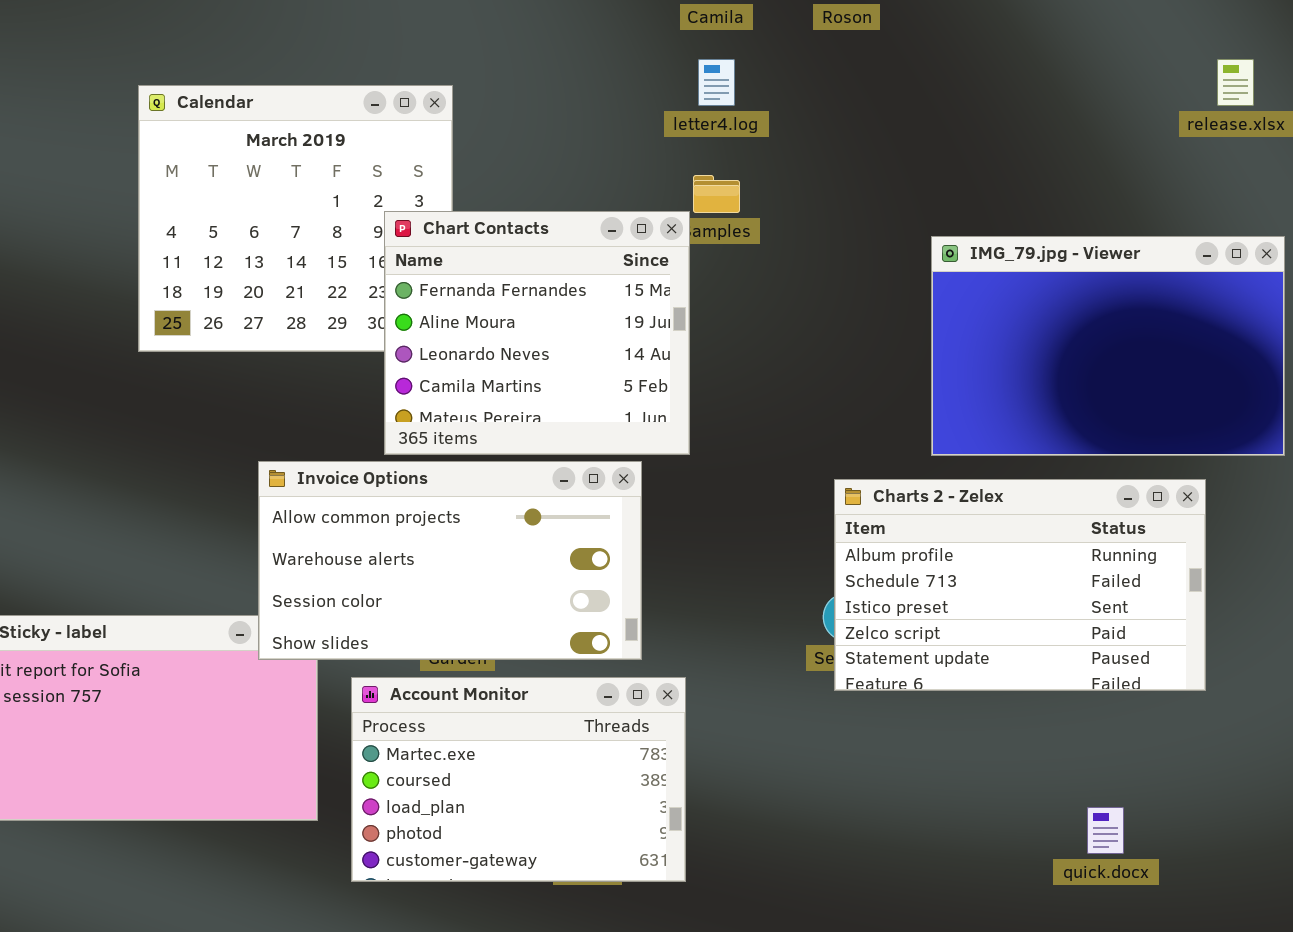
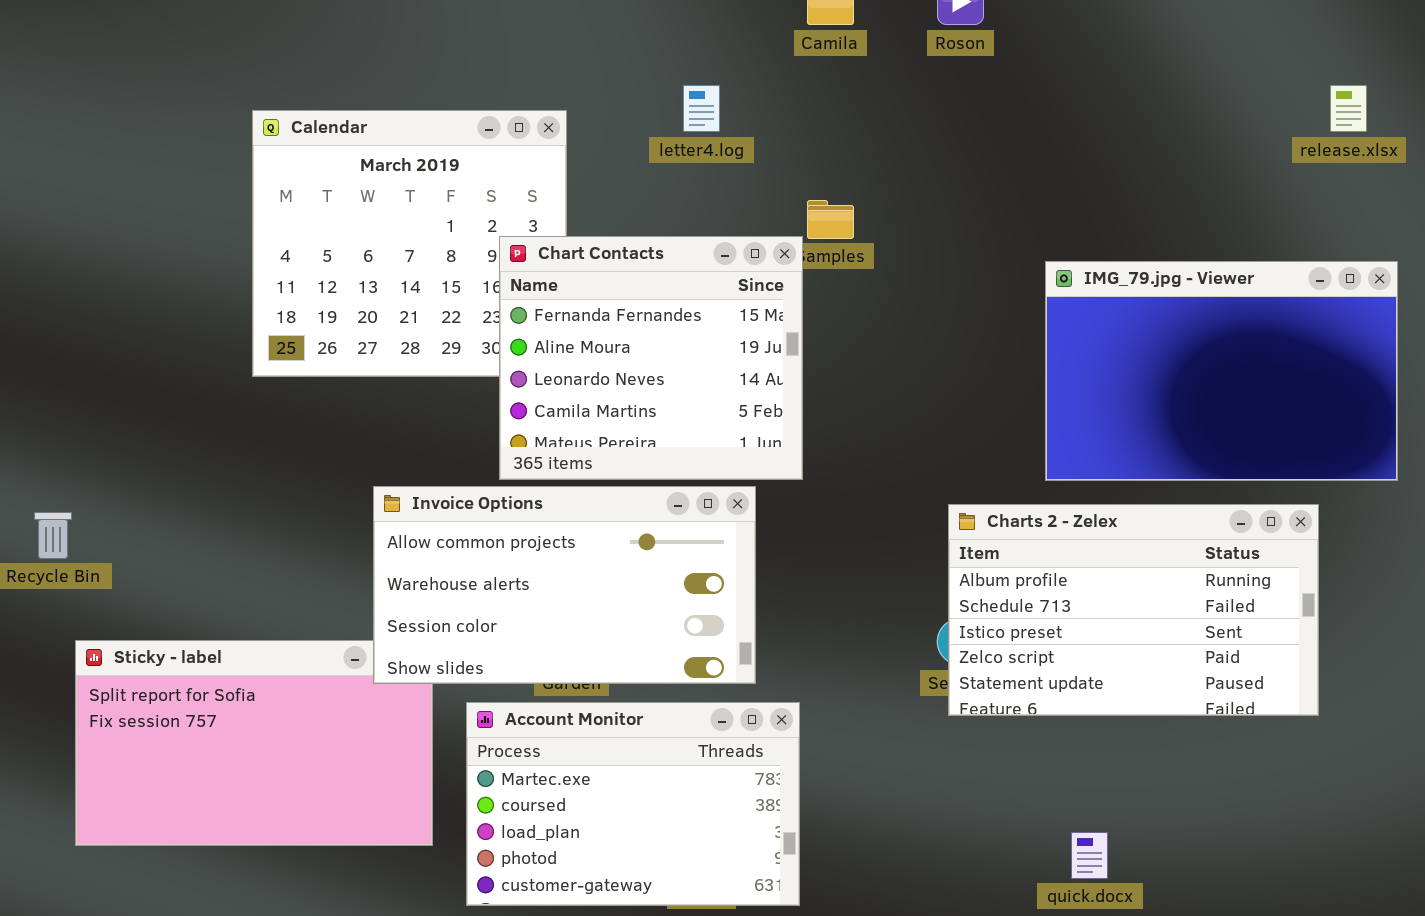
letter4.log: [698,59,735,106] -> [683,85,720,132], moved
quick.docx: [1087,807,1124,854] -> [1071,832,1108,879], moved

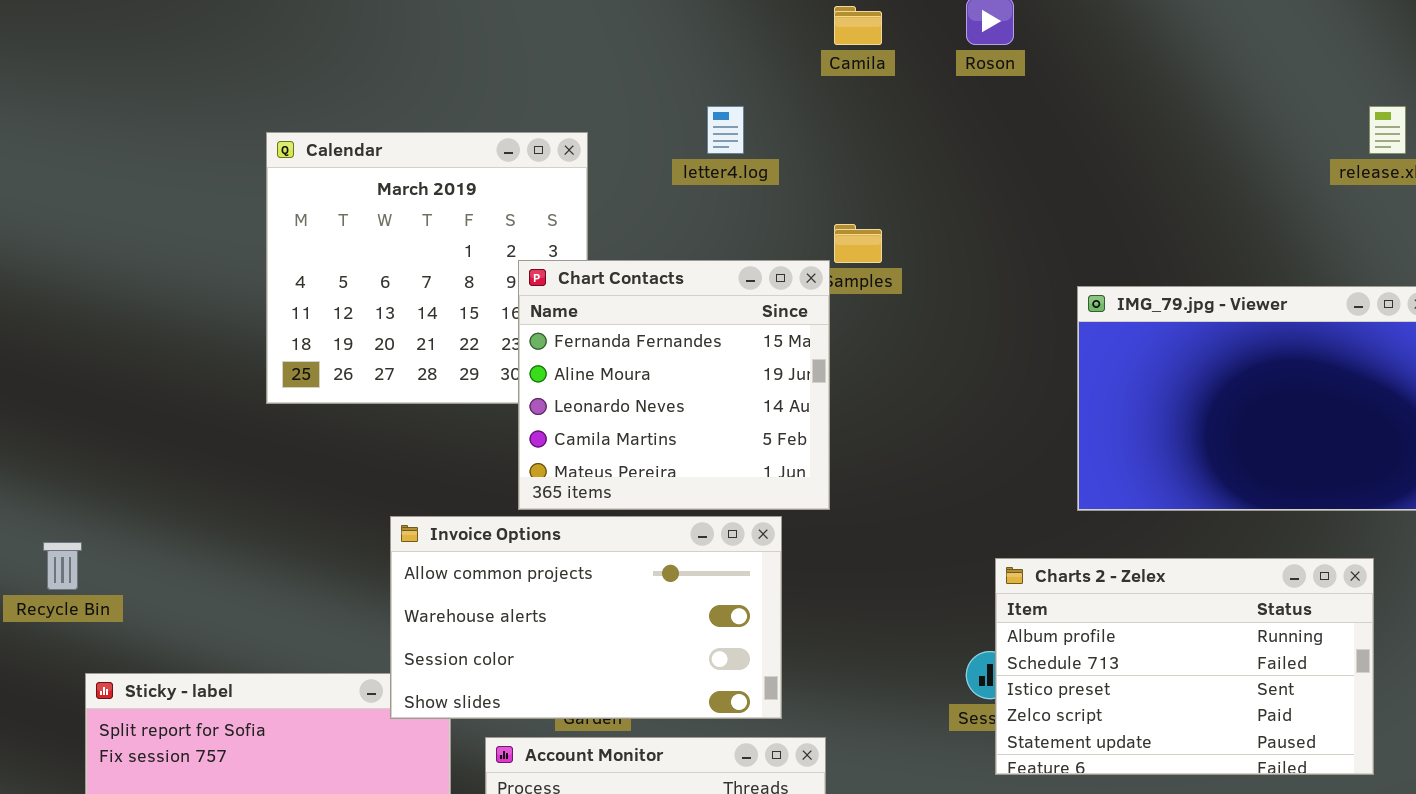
Charts 2 - Zelex: [948,504,1319,716] -> [995,558,1374,775], moved

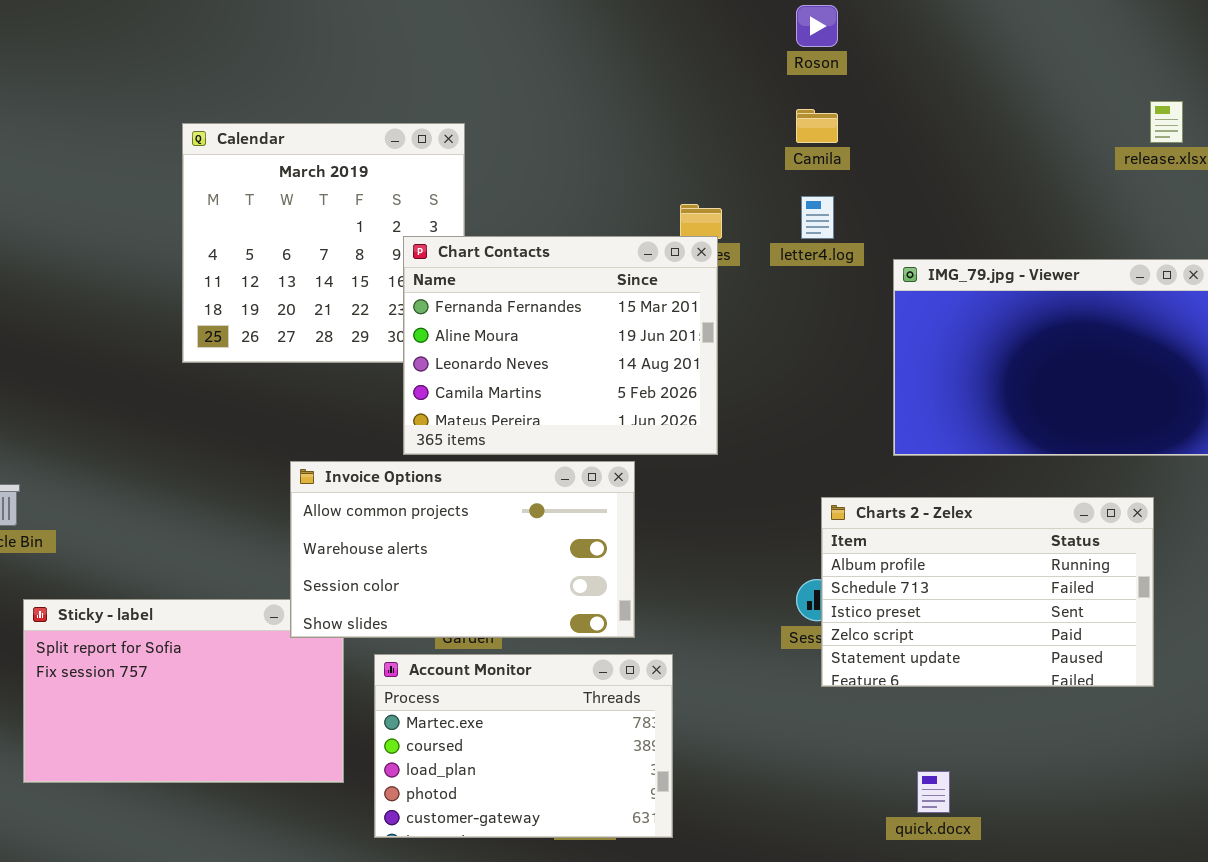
Camila: [834,6,882,45] -> [796,109,838,143], moved
letter4.log: [707,106,744,154] -> [801,196,834,239], moved
Chart Contacts: [518,260,830,510] -> [403,236,718,455], resized

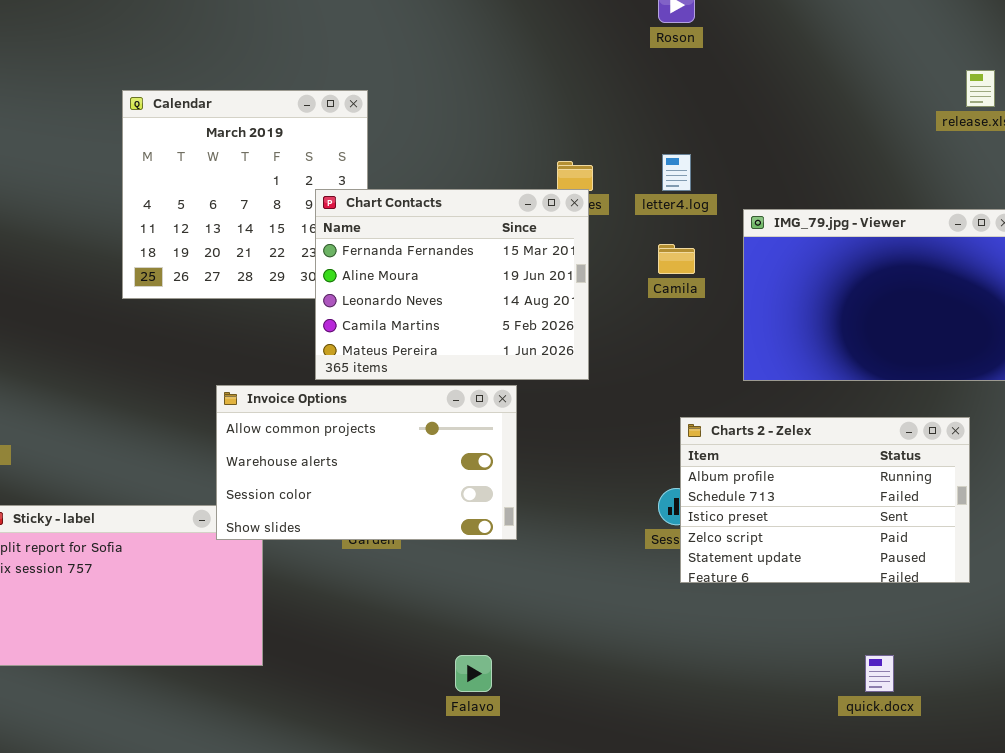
Camila: [796,109,838,143] -> [658,244,695,274], moved
Account Monitor: [374,654,673,838] -> none, closed
quick.docx: [917,771,950,813] -> [865,655,894,692], moved

